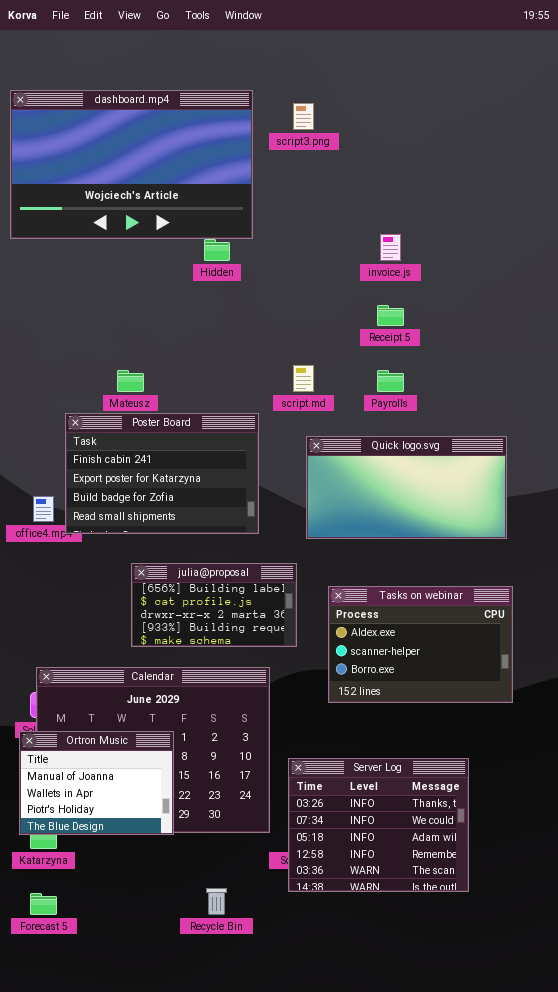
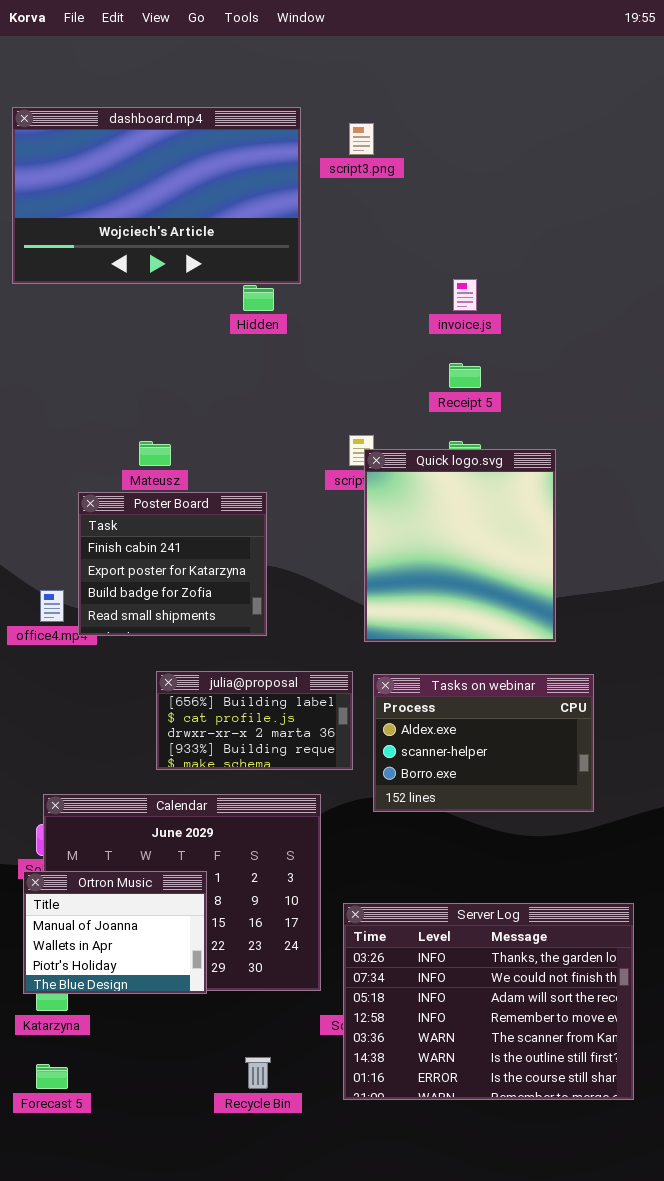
Poster Board: [65,413,259,534] -> [78,492,267,636], resized
Quick logo.svg: [306,436,507,539] -> [364,449,556,642], resized
Tasks on webinar: [328,586,513,703] -> [373,674,594,812], moved
Server Log: [288,758,469,892] -> [343,903,634,1100], resized

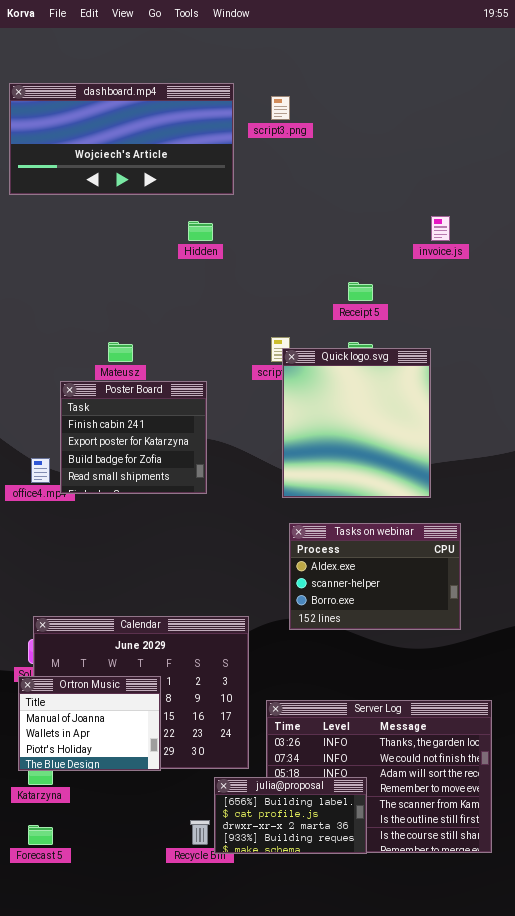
dashboard.mp4: [12,107,301,284] -> [9,83,234,195], resized
invoice.js: [453,279,477,311] -> [431,216,450,241], moved
julia@proposal: [156,671,353,770] -> [214,777,367,854], moved

